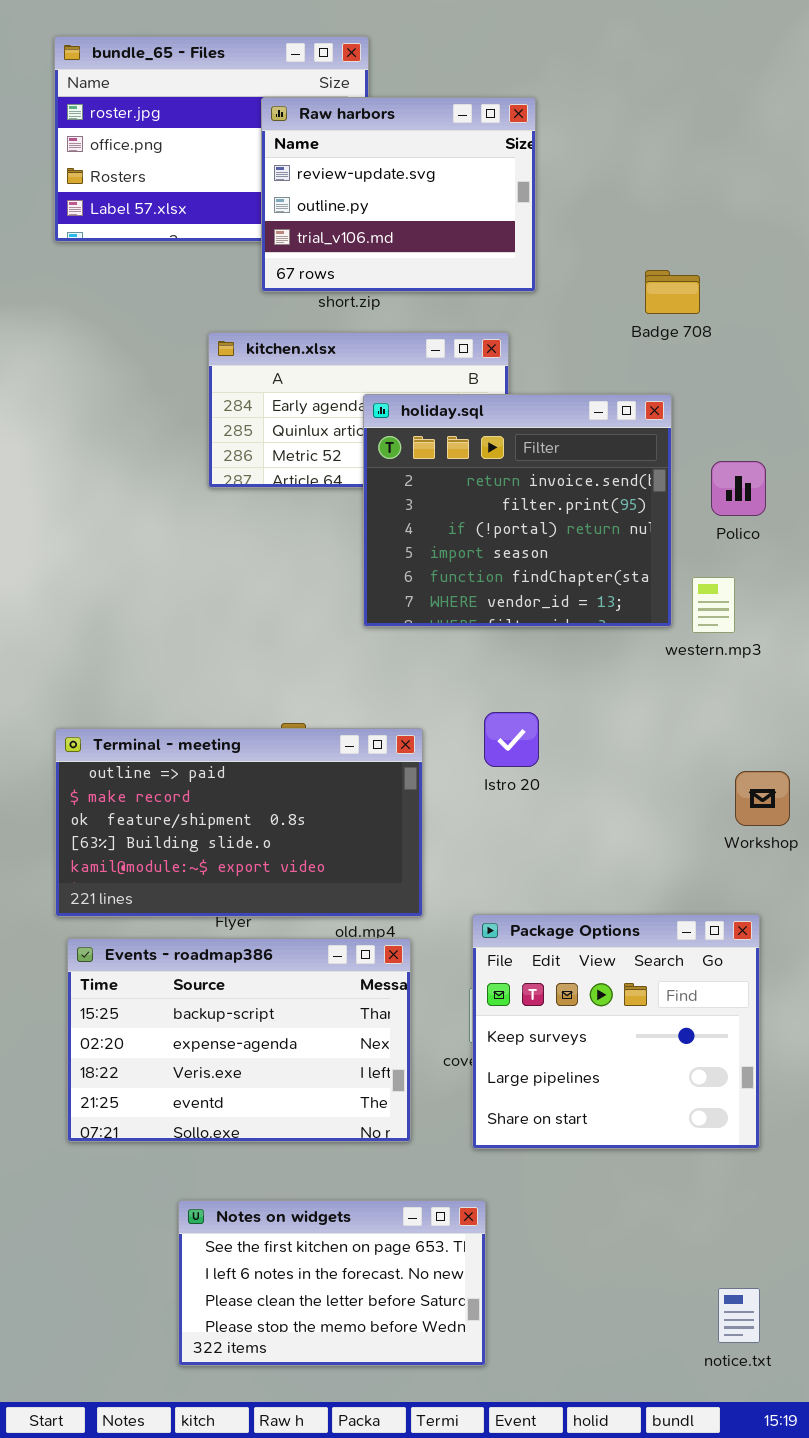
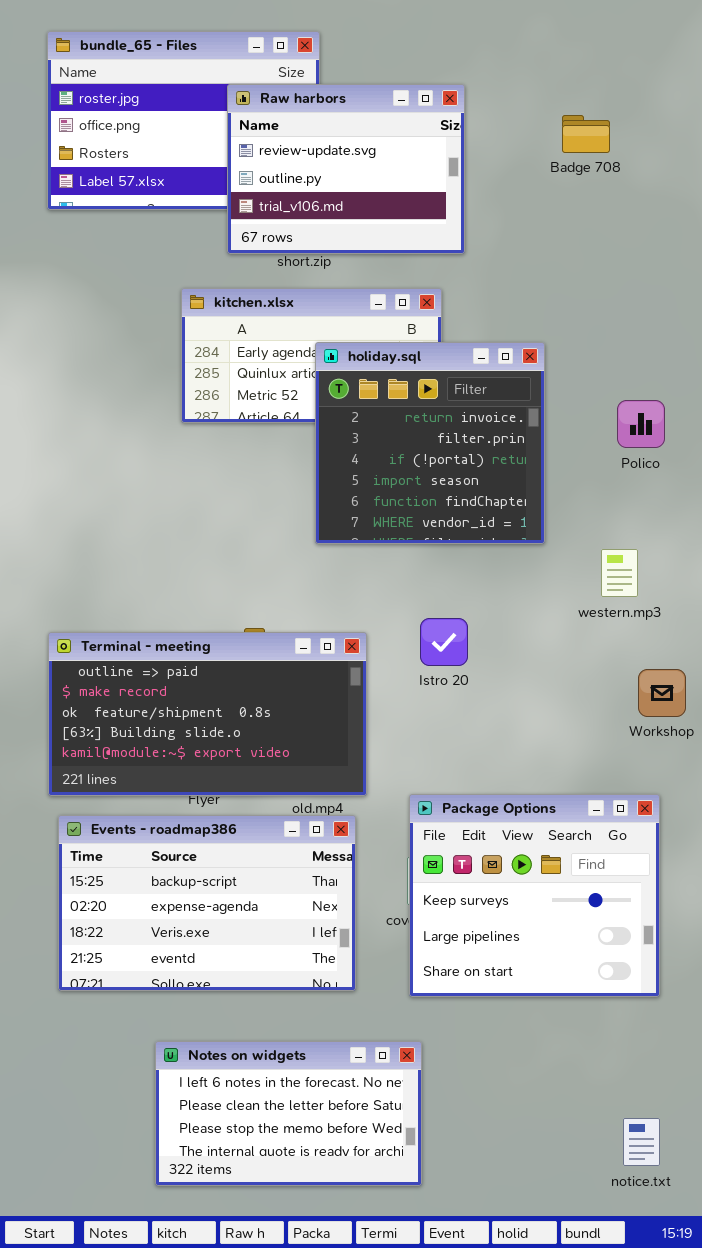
Badge 708: [645,270,700,314] -> [562,115,610,153], moved
holiday.sql: [363,394,672,627] -> [315,342,545,544], resized
western.mp3: [692,577,735,633] -> [601,549,638,597], moved
Notes on widgets: [178,1200,486,1366] -> [155,1041,422,1186], scrolled down 1 row

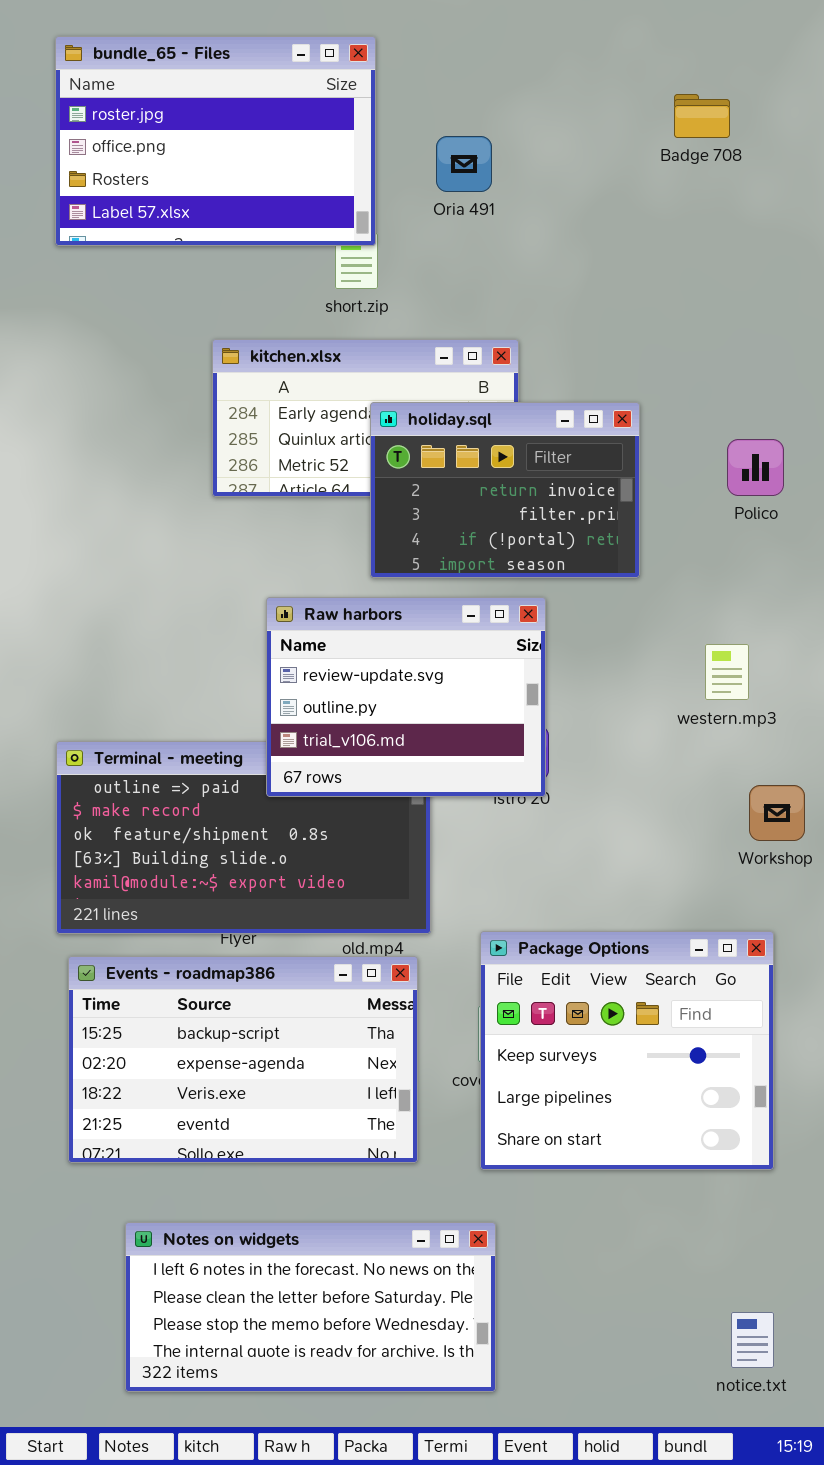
Raw harbors: [227,84,465,254] -> [266,597,546,797], moved
Badge 708: [562,115,610,153] -> [674,94,730,138], moved
holiday.sql: [315,342,545,544] -> [370,402,640,578], resized
Polico: [617,400,665,448] -> [727,439,784,496], moved
Notes on widgets: [155,1041,422,1186] -> [125,1222,496,1392], resized

